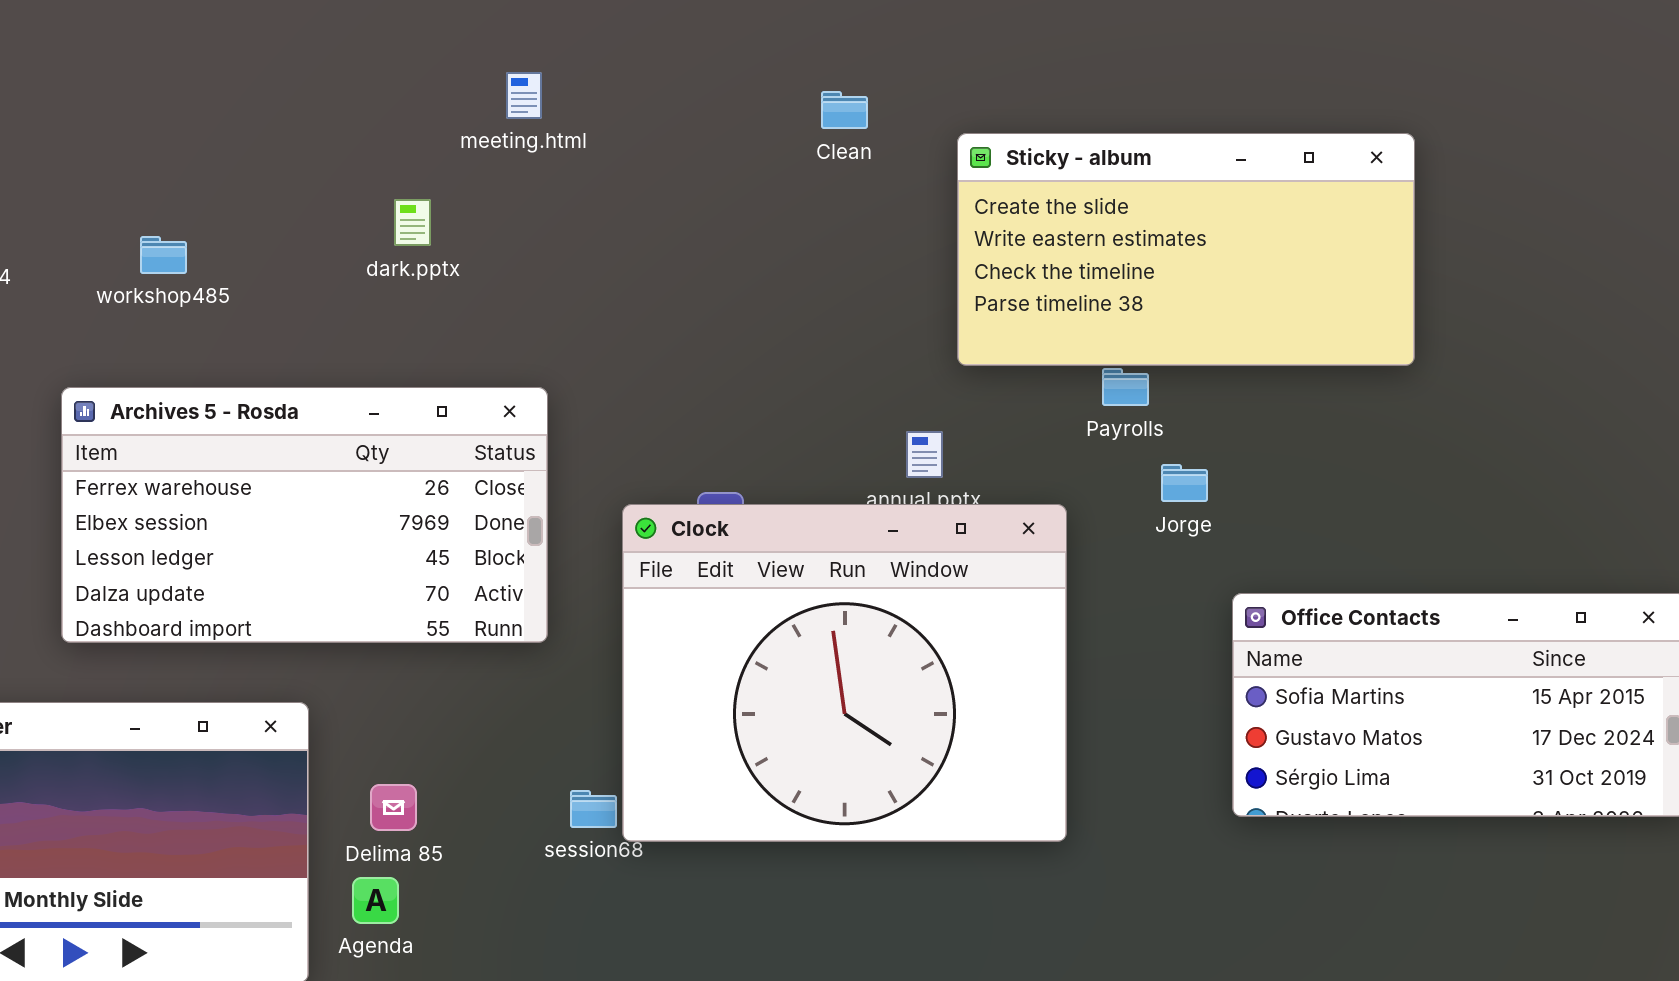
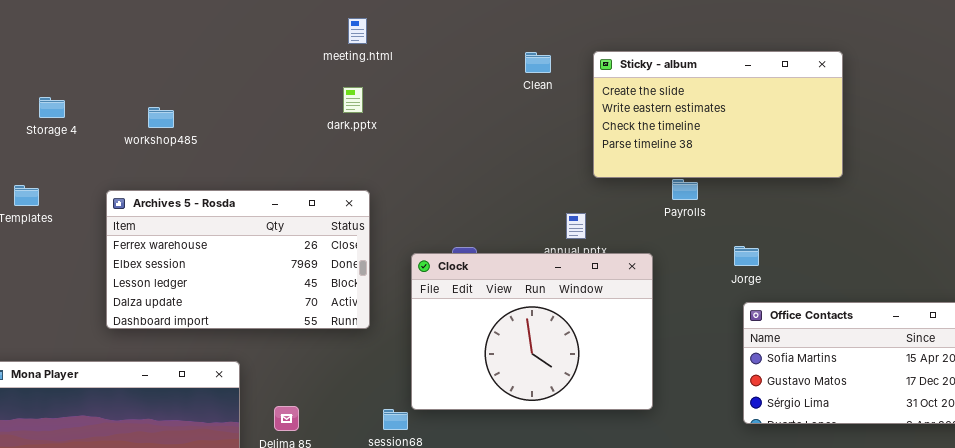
Clean: [821,91,868,129] -> [525,52,551,73], moved
dark.pptx: [394,199,431,246] -> [343,87,363,113], moved
Jorge: [1161,464,1208,502] -> [734,246,759,266], moved
Clock: [622,504,1067,842] -> [411,253,653,410], resized

